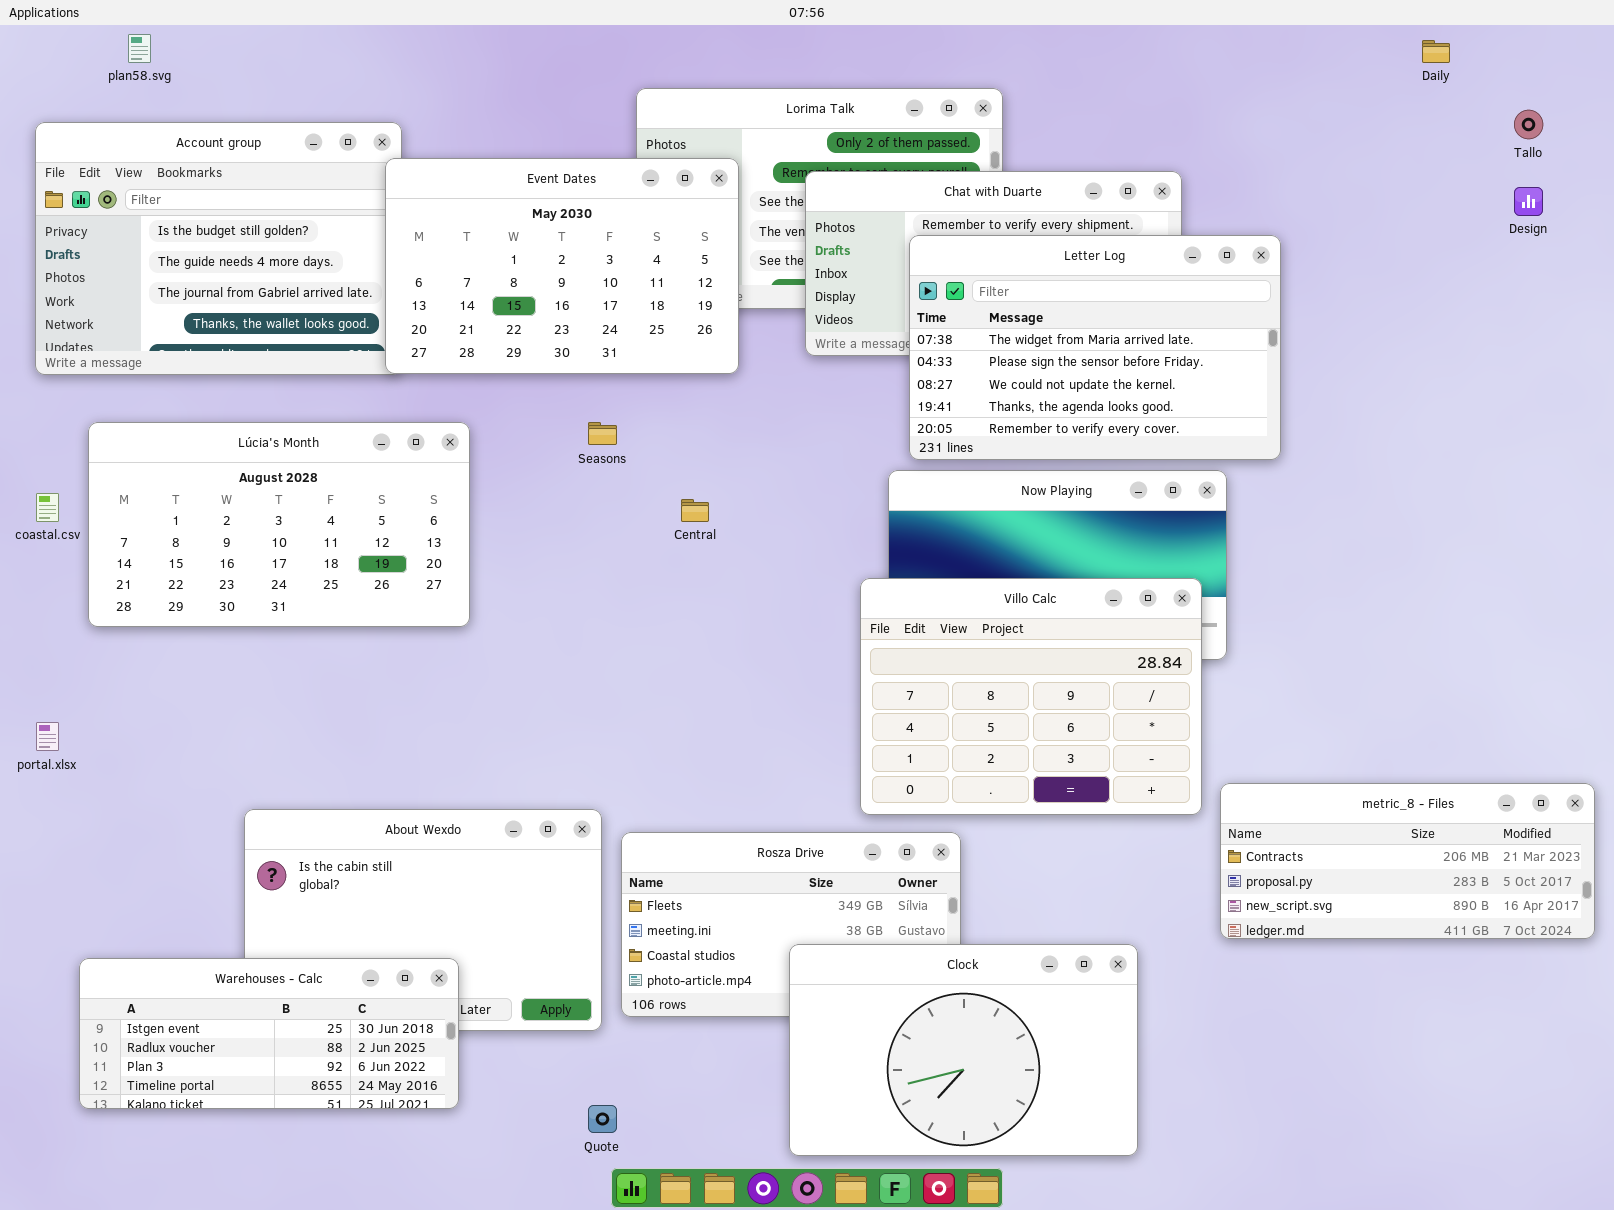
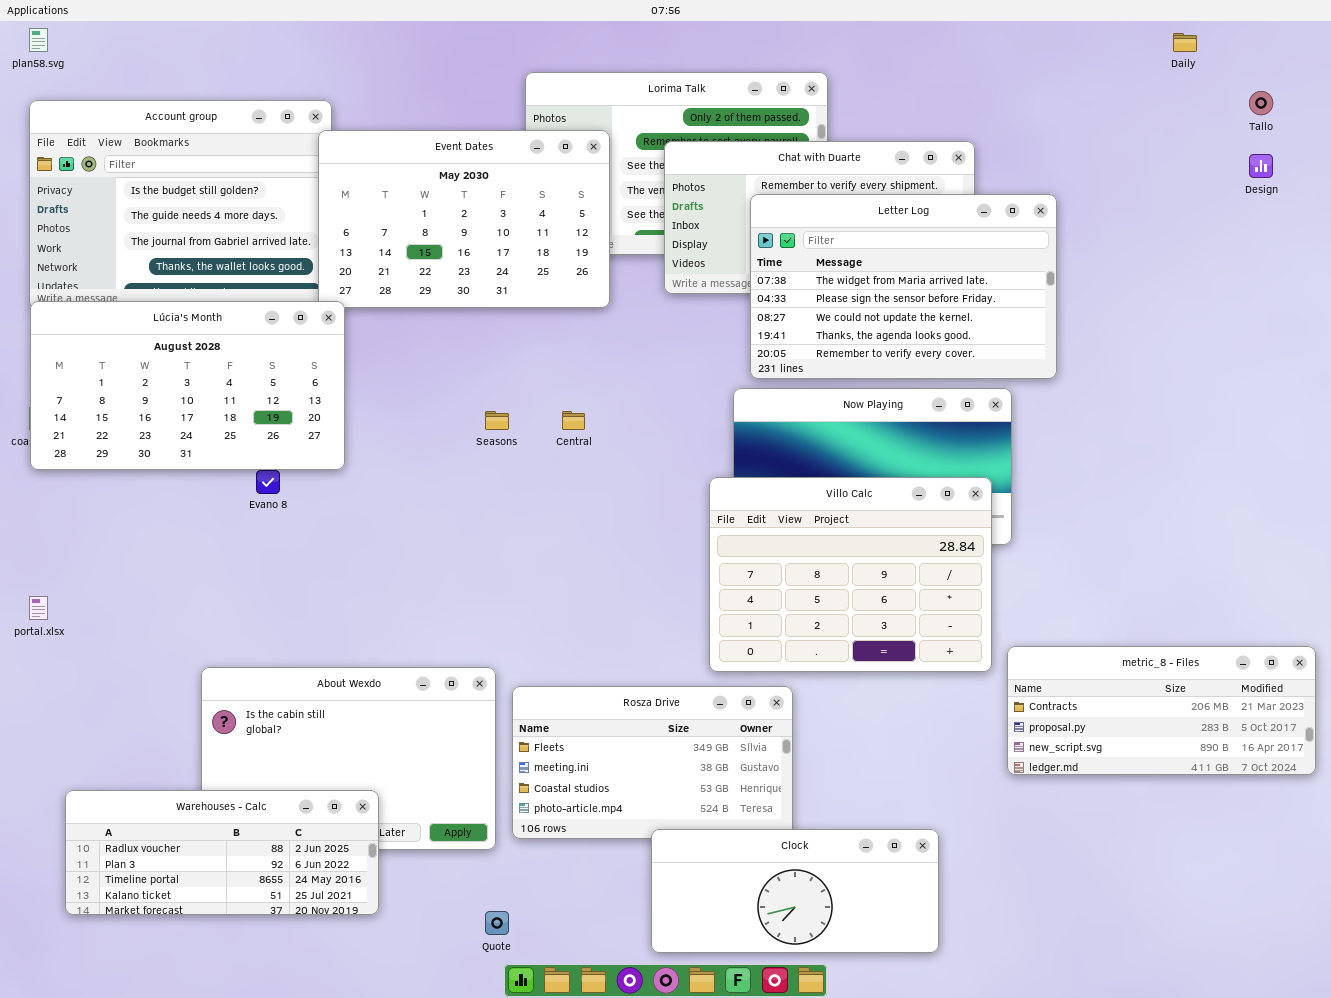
plan58.svg: [128,34,151,63] -> [29,28,48,52], moved
Lúcia's Month: [88,422,470,627] -> [30,301,345,470], moved
Seasons: [588,422,617,445] -> [485,411,509,430], moved
Clock: [789,944,1138,1156] -> [651,829,939,953], resized
Warehouses - Calc: [79,958,459,1109] -> [65,790,379,915], scrolled down 1 row

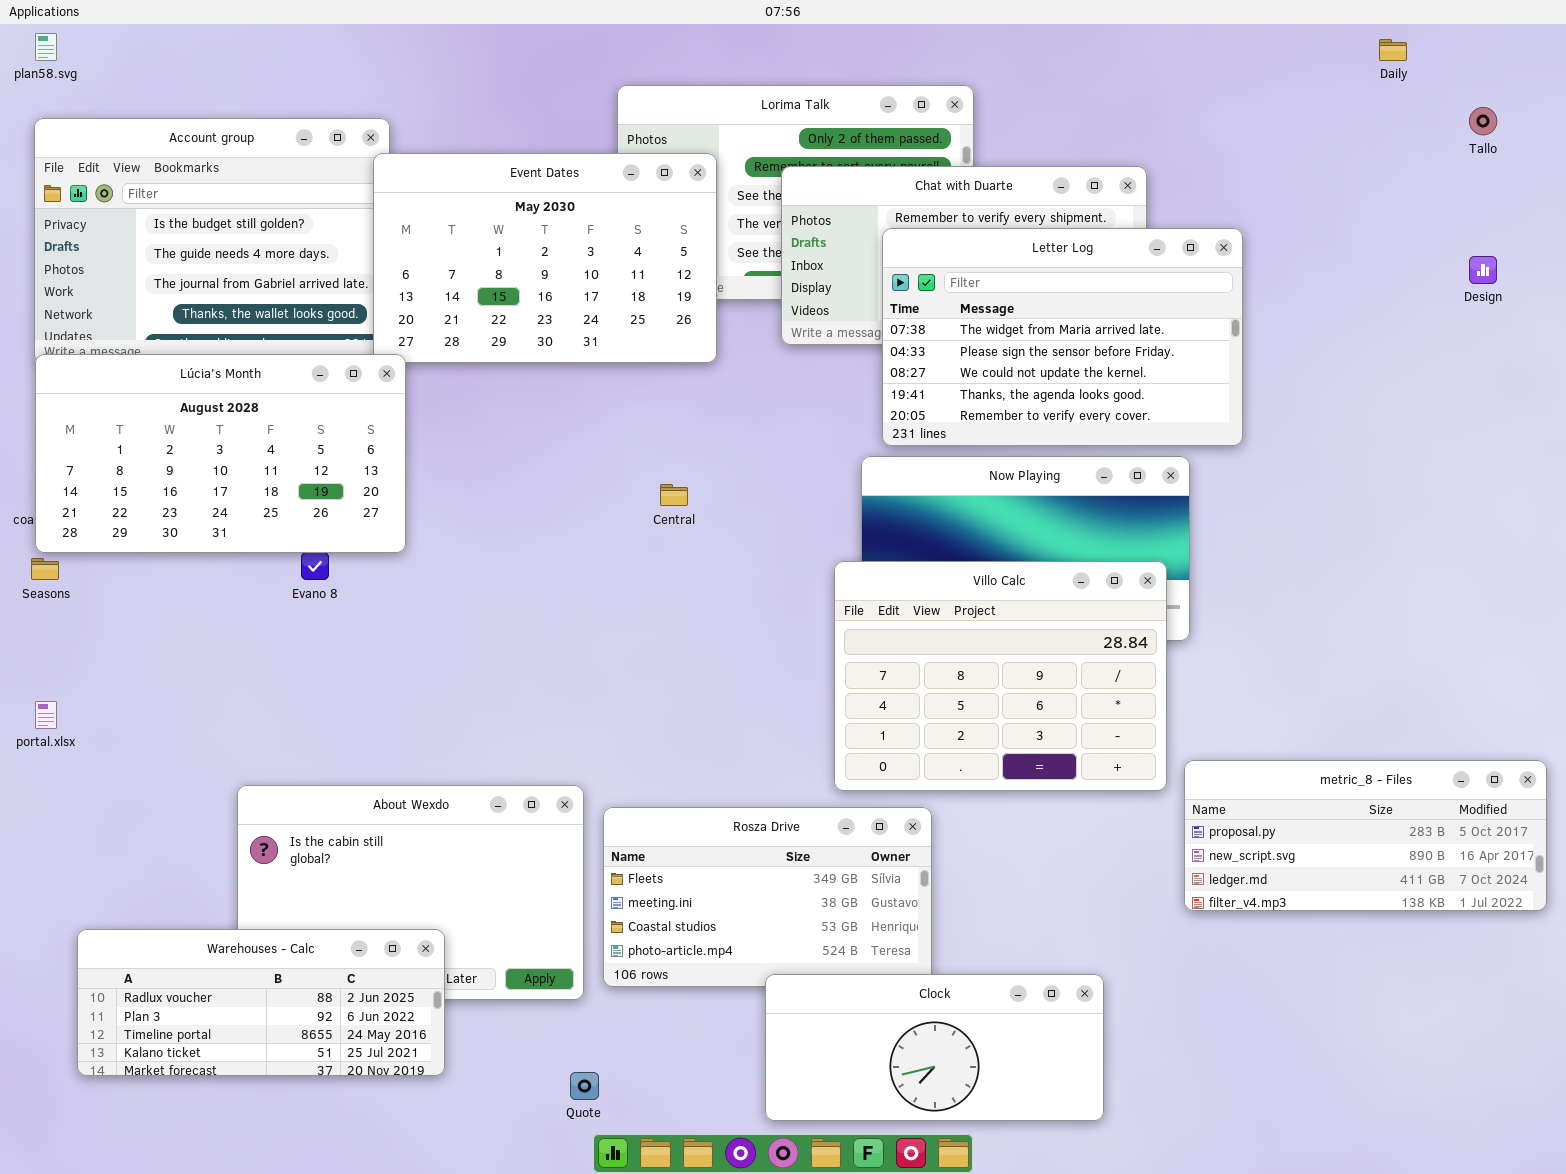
Design: [1249,154,1273,178] -> [1469,256,1497,284], moved
Seasons: [485,411,509,430] -> [31,558,59,580], moved
metric_8 - Files: [1007,646,1316,775] -> [1184,760,1547,911], scrolled down 1 row

